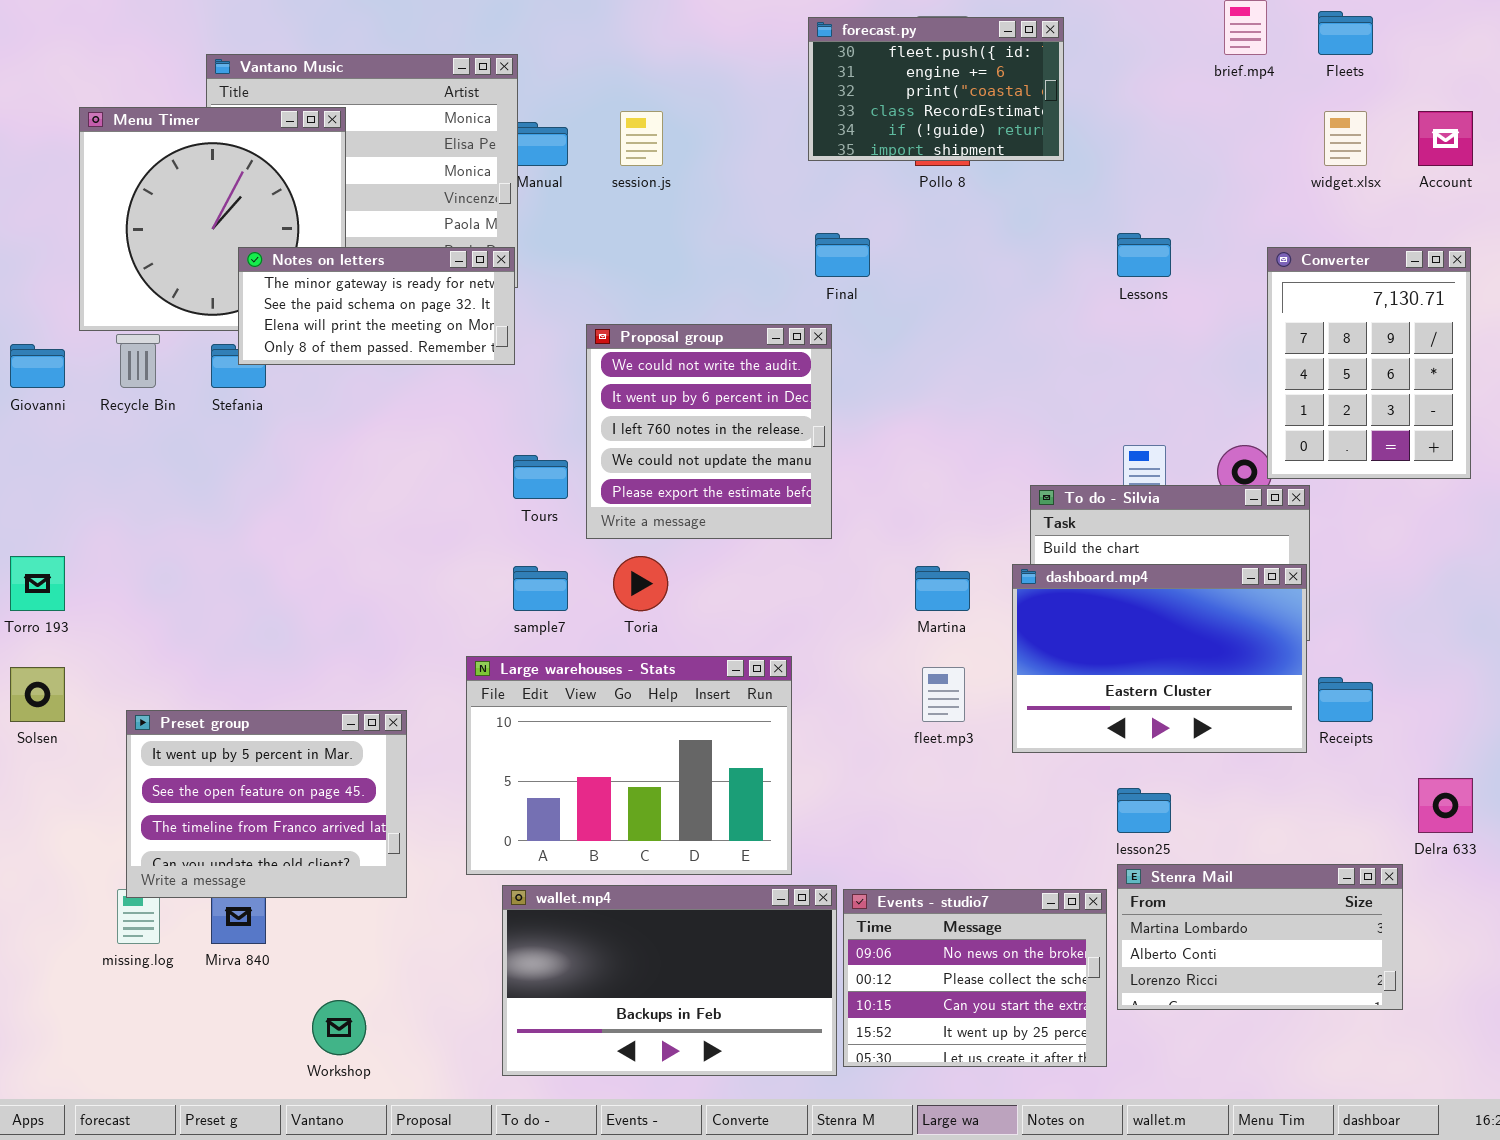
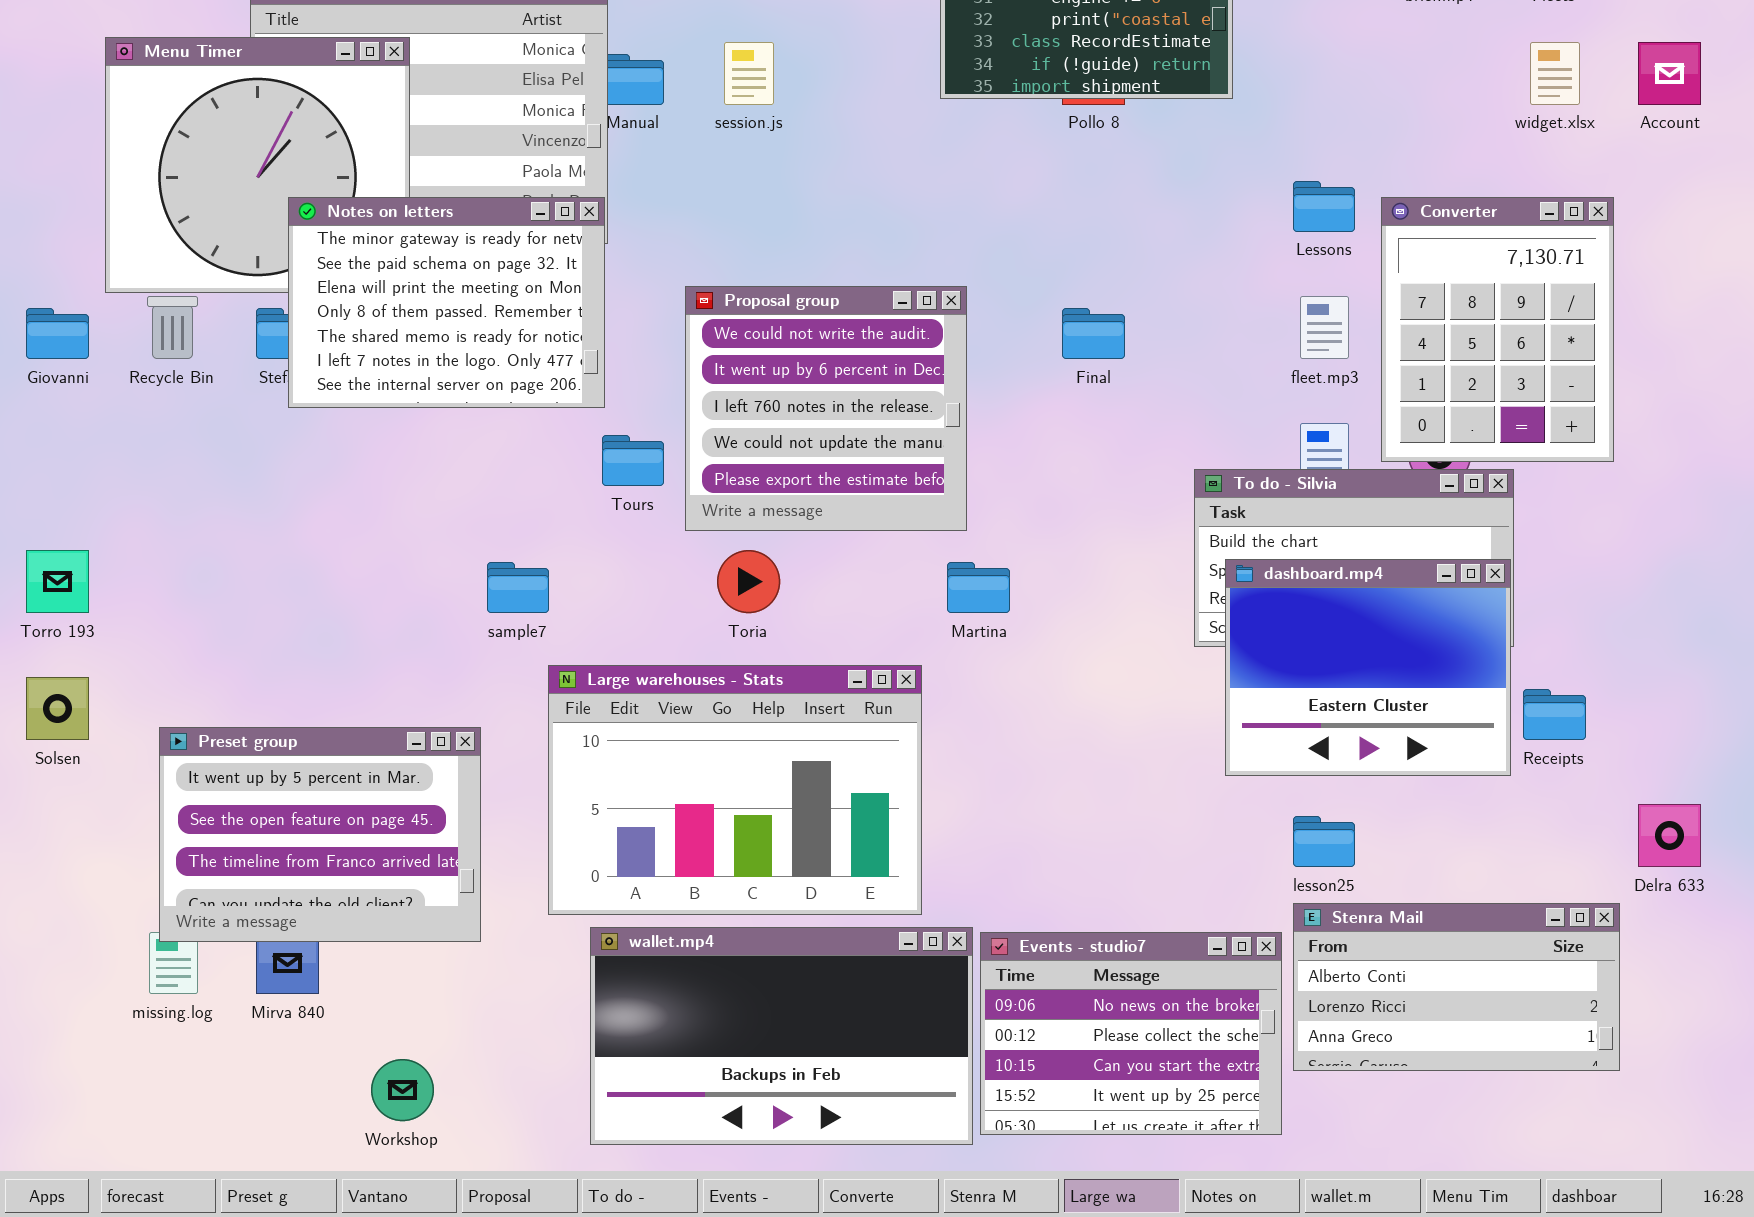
Final: [815,233,870,277] -> [1062,308,1125,359], moved
Notes on letters: [238,247,515,365] -> [288,197,605,408], resized
Converter: [1267,247,1471,479] -> [1381,197,1614,462], moved
dashboard.mp4: [1012,564,1307,753] -> [1225,559,1511,776], resized
sample7: [513,566,568,611] -> [487,562,549,613], moved
Martina: [915,566,970,611] -> [947,562,1010,613], moved
fleet.mp3: [922,667,965,722] -> [1300,296,1349,359], moved
Stenra Mail: [1117,864,1403,1010] -> [1293,903,1620,1071], scrolled down 1 row

